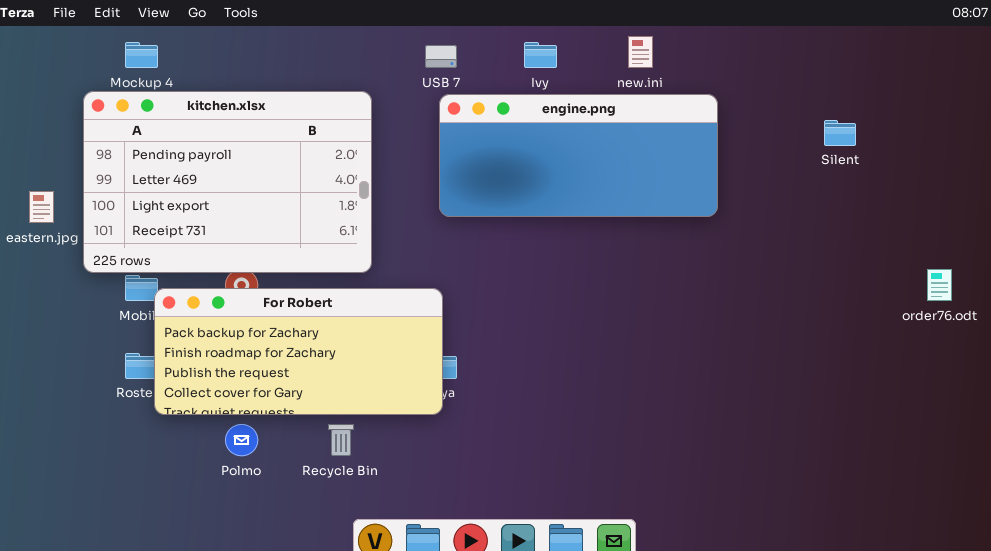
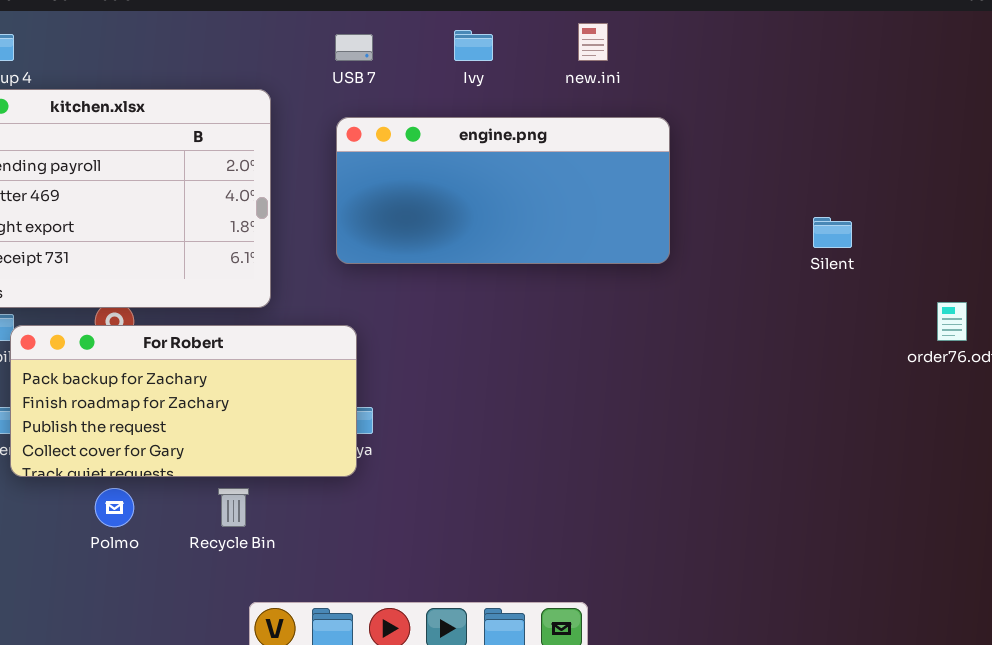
engine.png: [439,94,718,217] -> [336,117,670,264], moved
Silent: [824,120,856,146] -> [813,217,852,248], moved

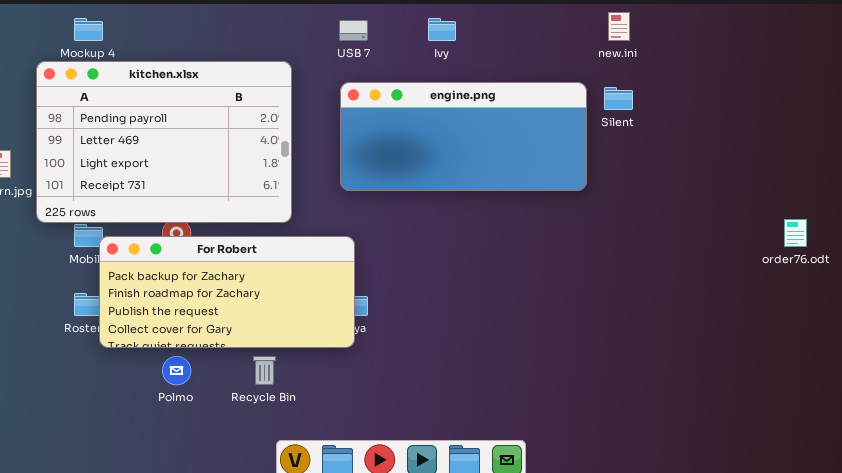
new.ini: [578,23,608,61] -> [608,12,630,41], moved
Silent: [813,217,852,248] -> [604,87,633,110], moved

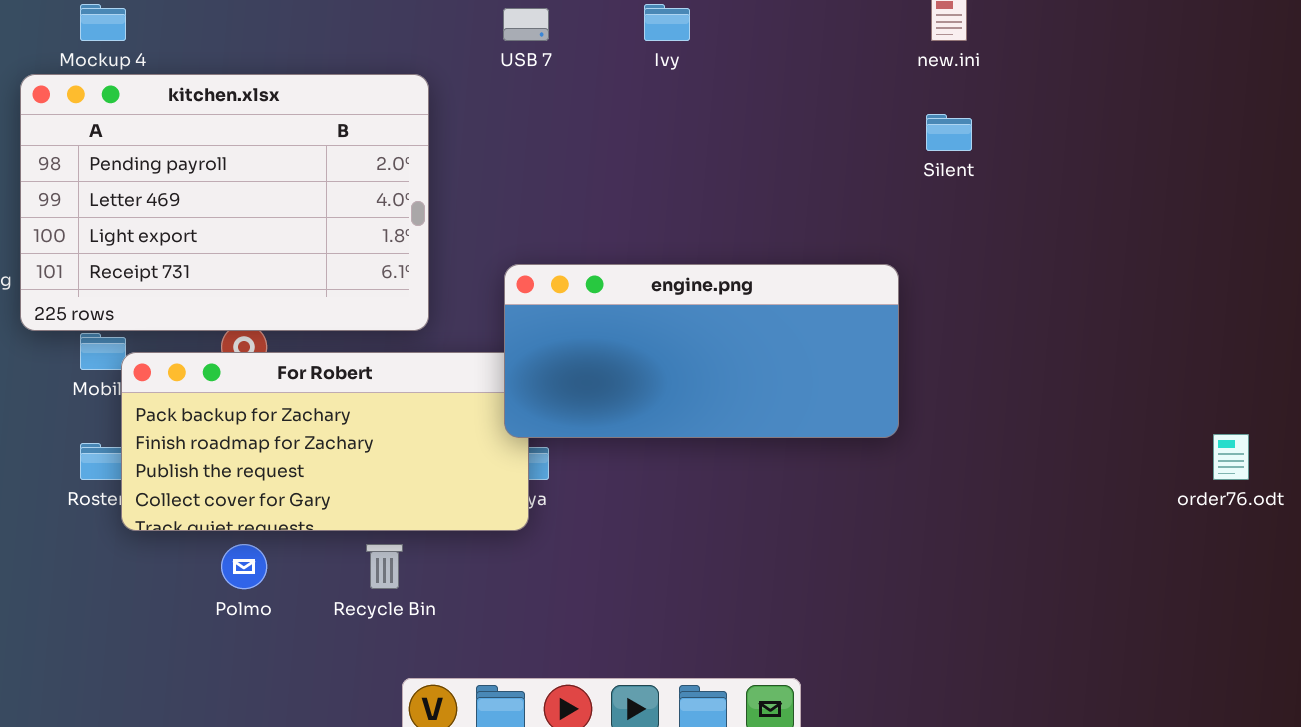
engine.png: [340,82,587,191] -> [504,264,899,438], moved
order76.odt: [784,219,807,247] -> [1213,434,1249,480], moved

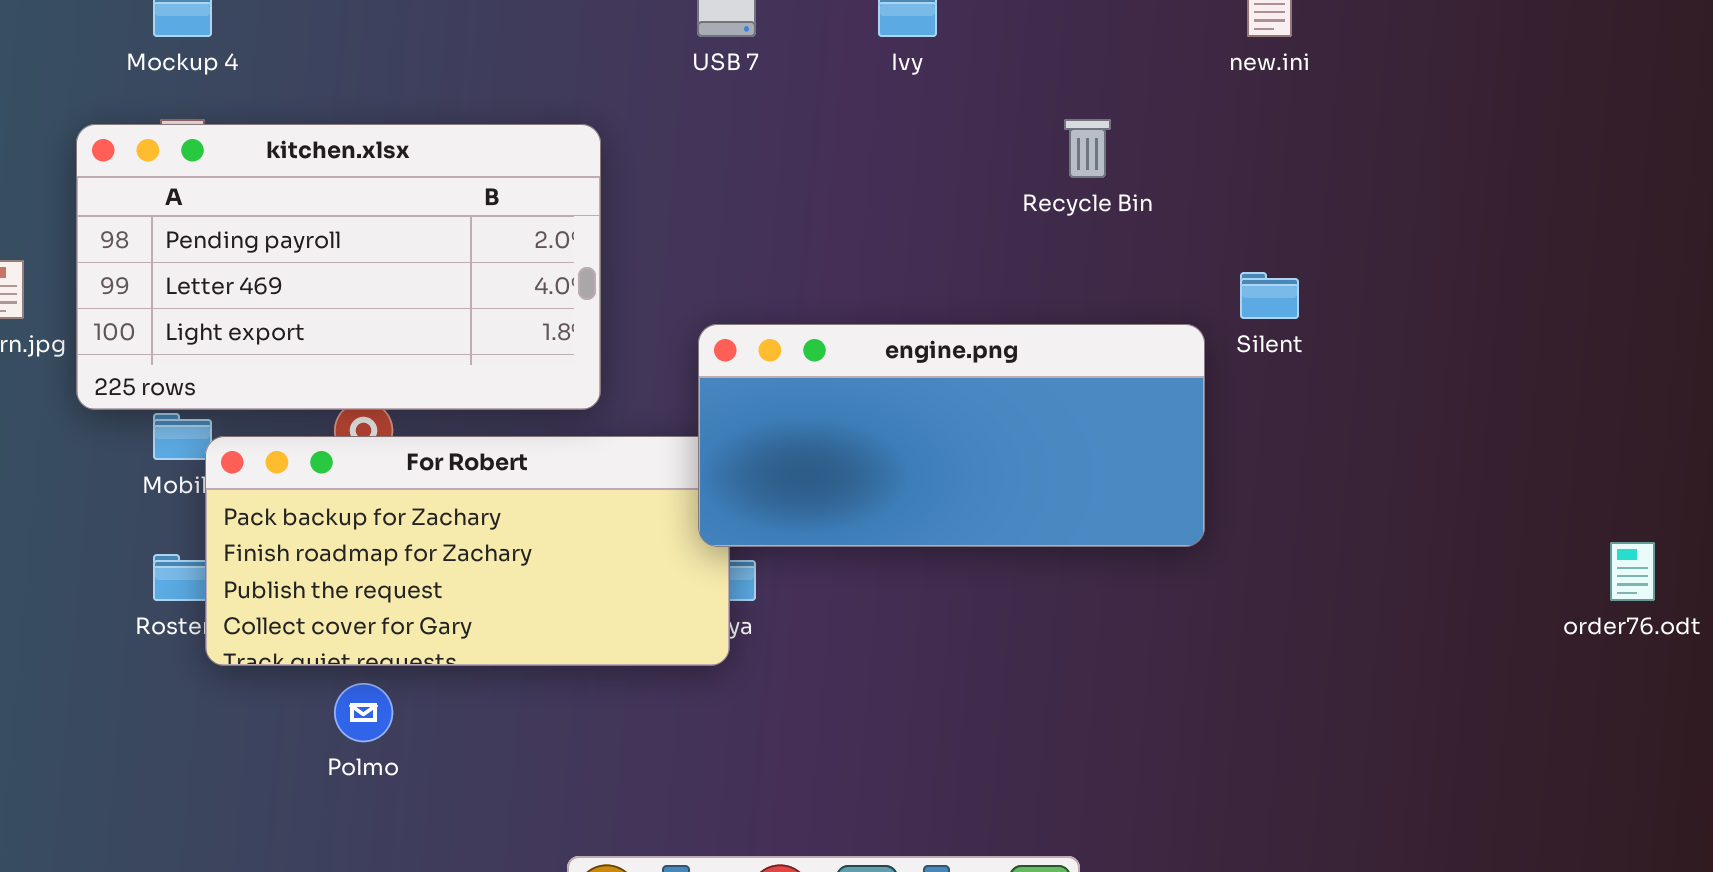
kitchen.xlsx: [20,74,429,331] -> [76,124,601,410], resized
Silent: [926,114,972,151] -> [1240,272,1299,319], moved
Recycle Bin: [366,544,403,589] -> [1064,119,1111,178], moved

